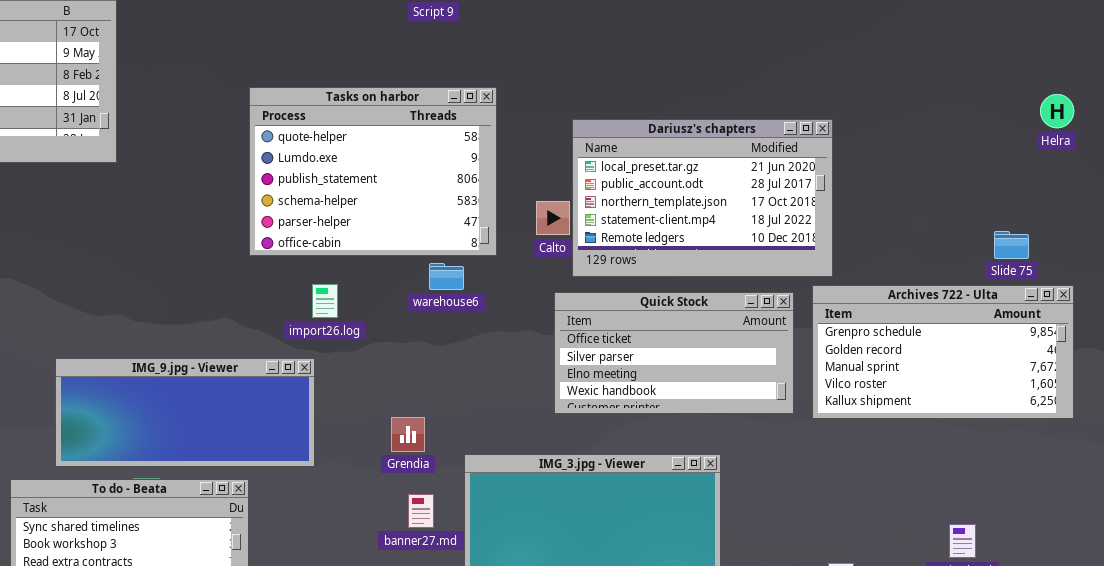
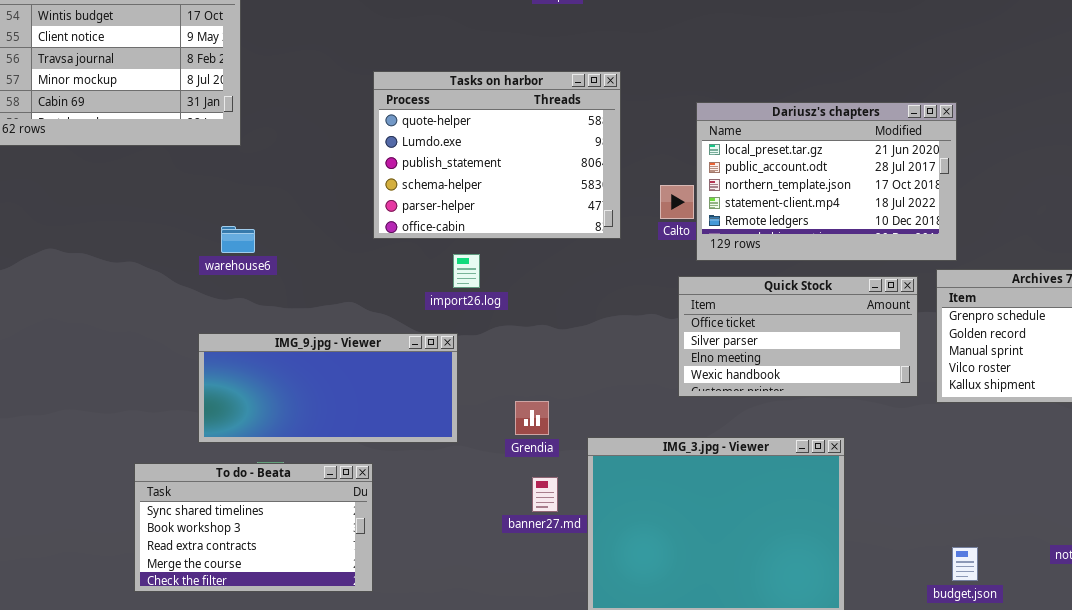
warehouse6: [429,263,464,290] -> [221,226,255,253], moved
import26.log: [312,284,338,318] -> [453,254,480,288], moved
IMG_9.jpg - Viewer: [55,358,315,467] -> [198,333,458,443], moved

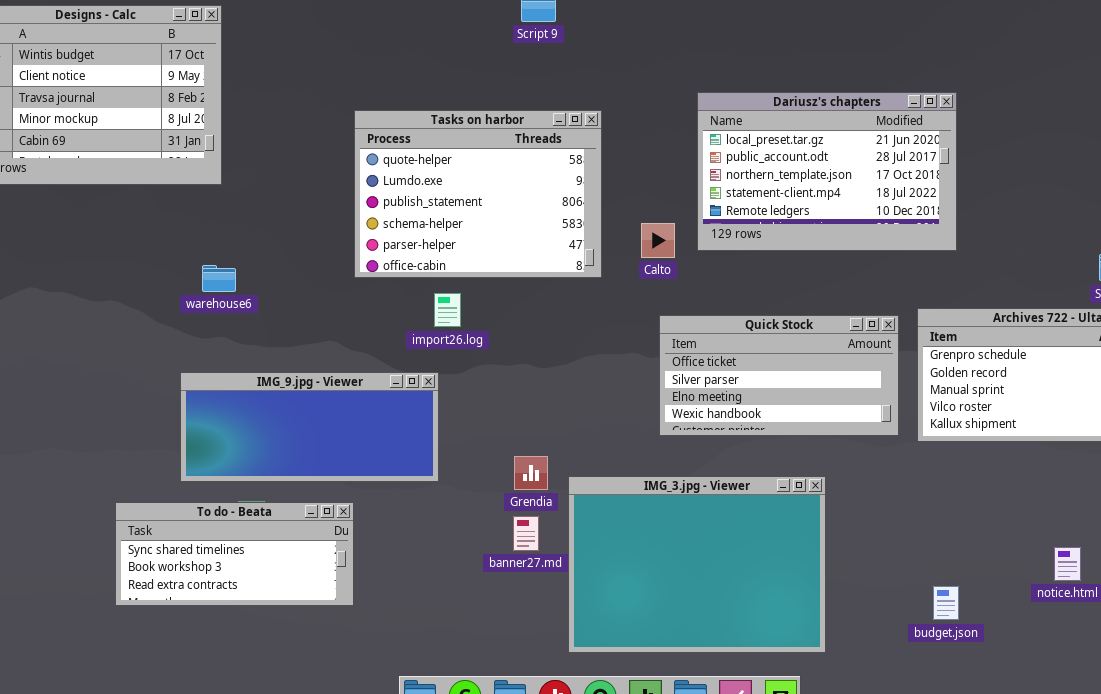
Dariusz's chapters: [696,102,957,261] -> [697,92,957,251], moved
Grendia: [515,401,549,435] -> [514,456,548,490], moved
To do - Beata: [134,463,373,592] -> [115,502,354,606], resized

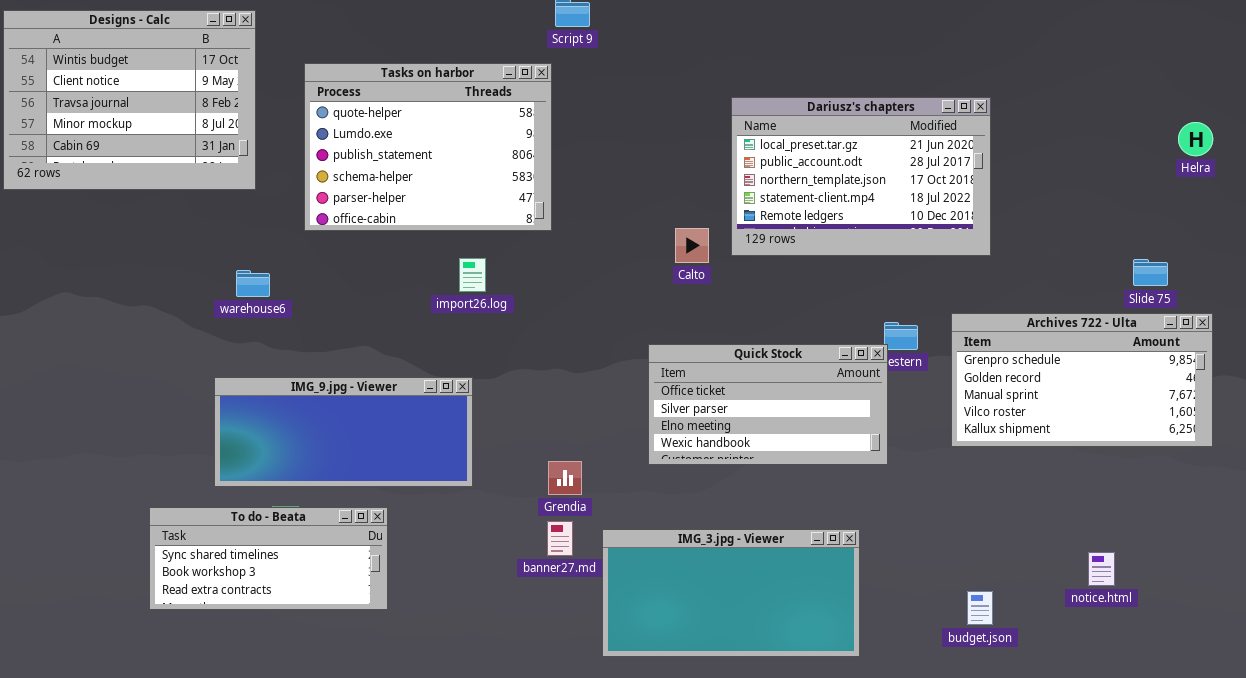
Tasks on harbor: [354,110,602,278] -> [304,63,552,231], moved
import26.log: [434,293,461,327] -> [459,258,486,292], moved
Quick Stock: [659,315,899,436] -> [648,344,888,465], moved
IMG_3.jpg - Viewer: [568,476,826,653] -> [602,529,860,657], resized

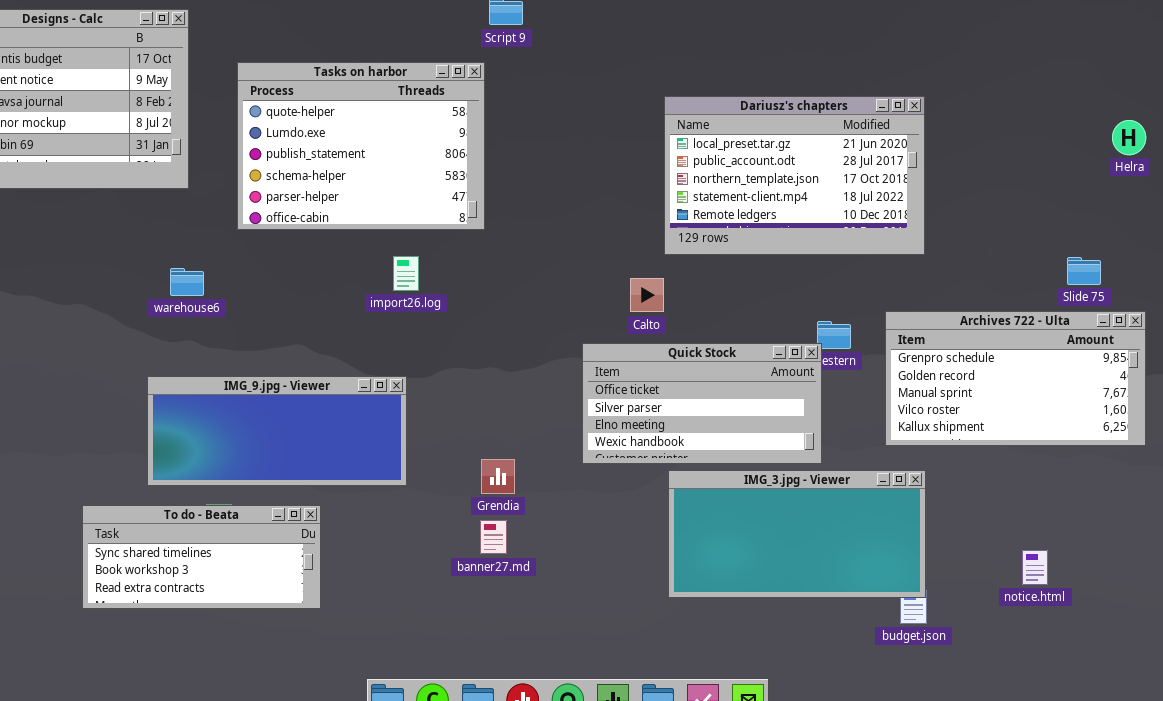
Calto: [675,228,709,263] -> [630,278,664,312], moved
IMG_3.jpg - Viewer: [602,529,860,657] -> [668,470,926,598], moved

